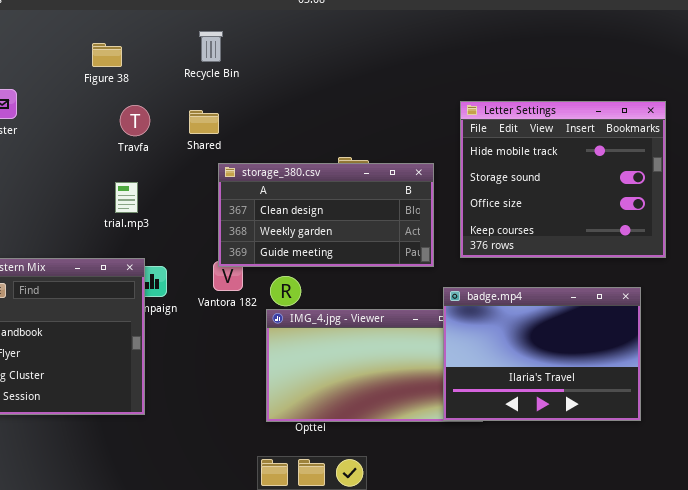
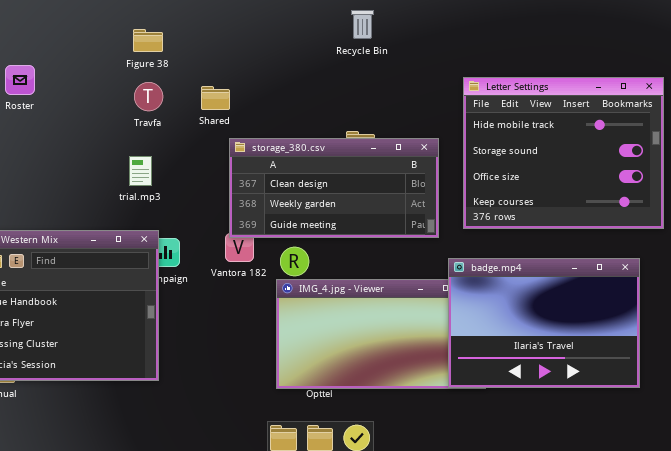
Recycle Bin: [199,31,223,62] -> [351,10,374,39], moved
Figure 38: [92,43,122,67] -> [133,29,163,52], moved

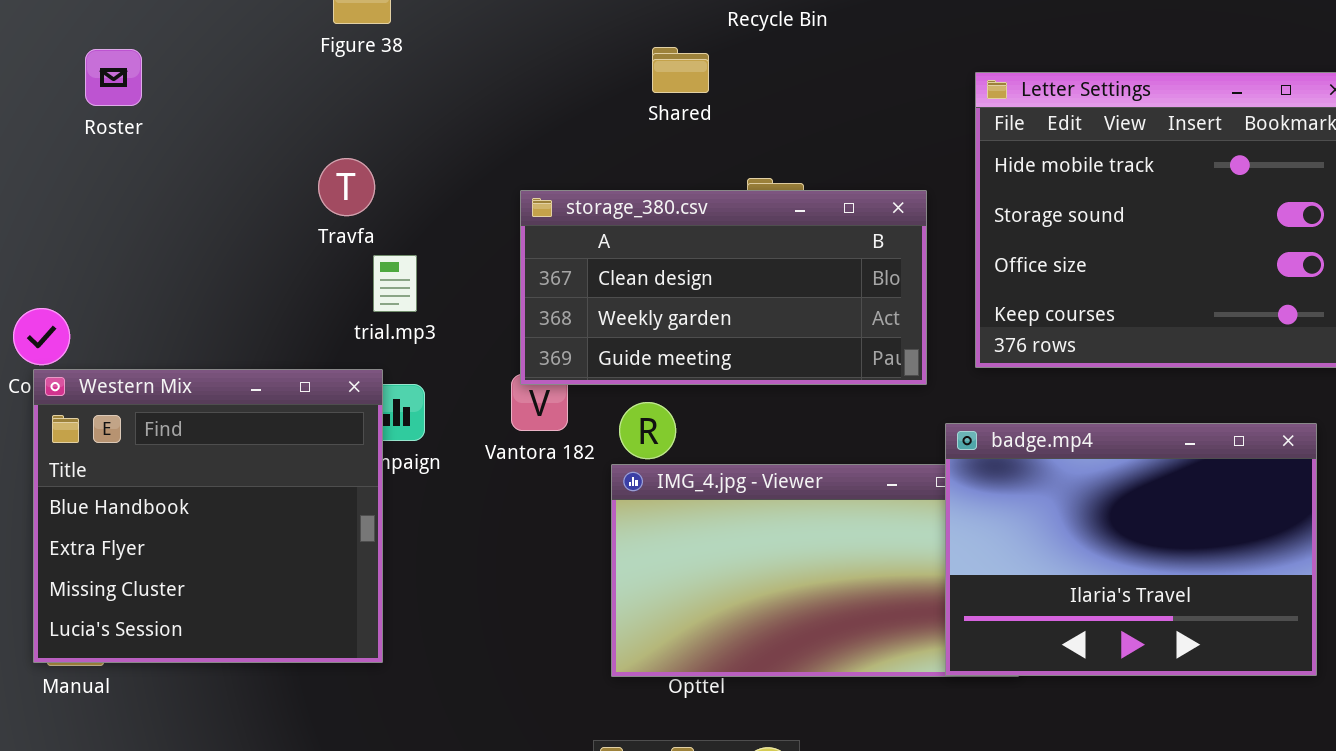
Travfa: [134,82,163,111] -> [318,158,375,216], moved
Shared: [201,86,230,110] -> [652,47,709,93], moved
trial.mp3: [129,156,152,186] -> [373,255,417,312], moved

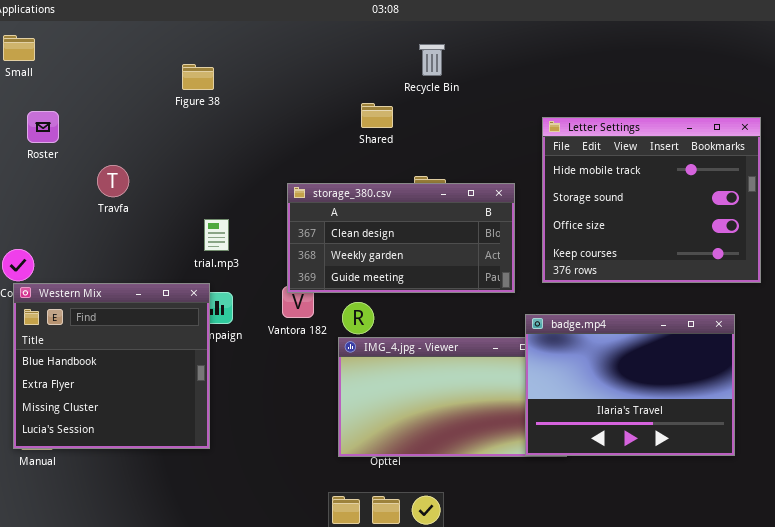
Roster: [85,49,142,106] -> [27,111,59,143], moved
Travfa: [318,158,375,216] -> [97,165,129,197], moved

